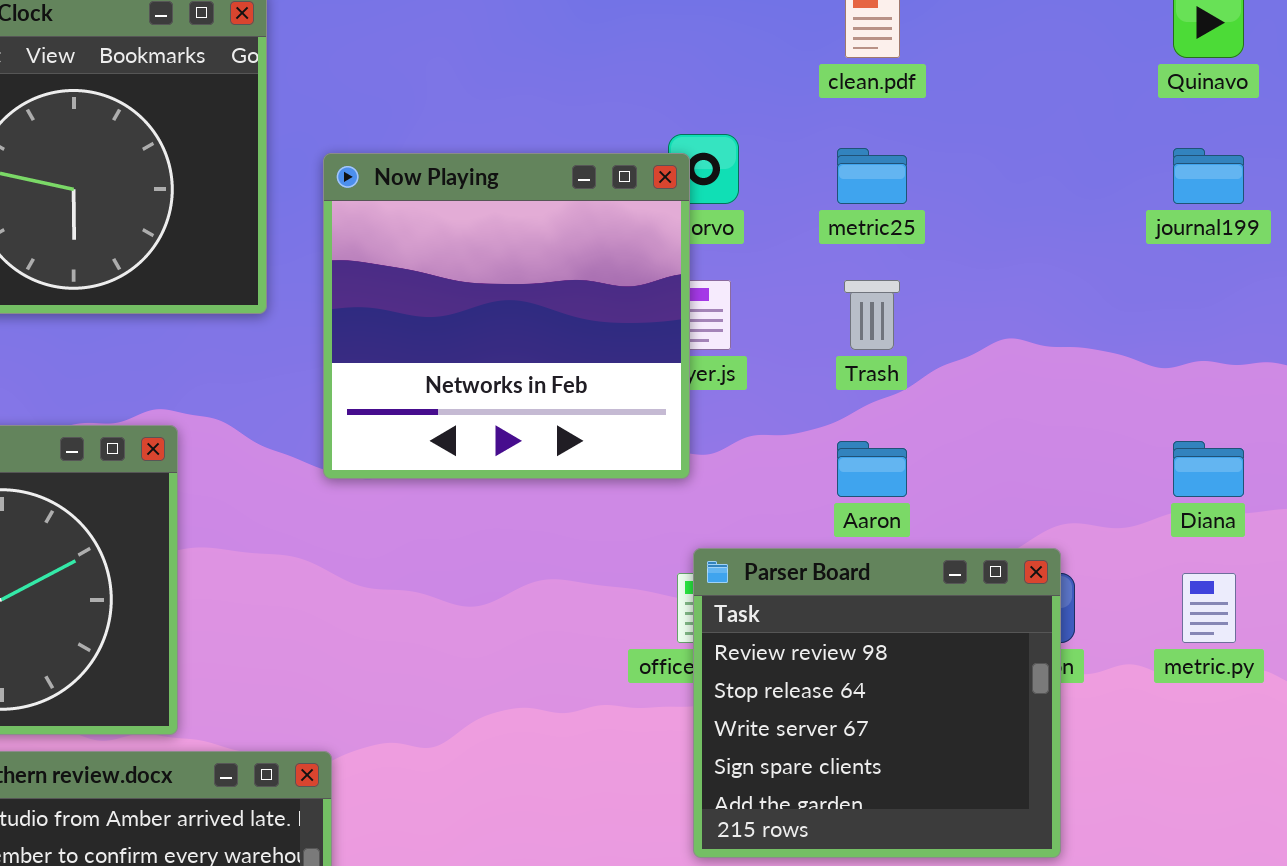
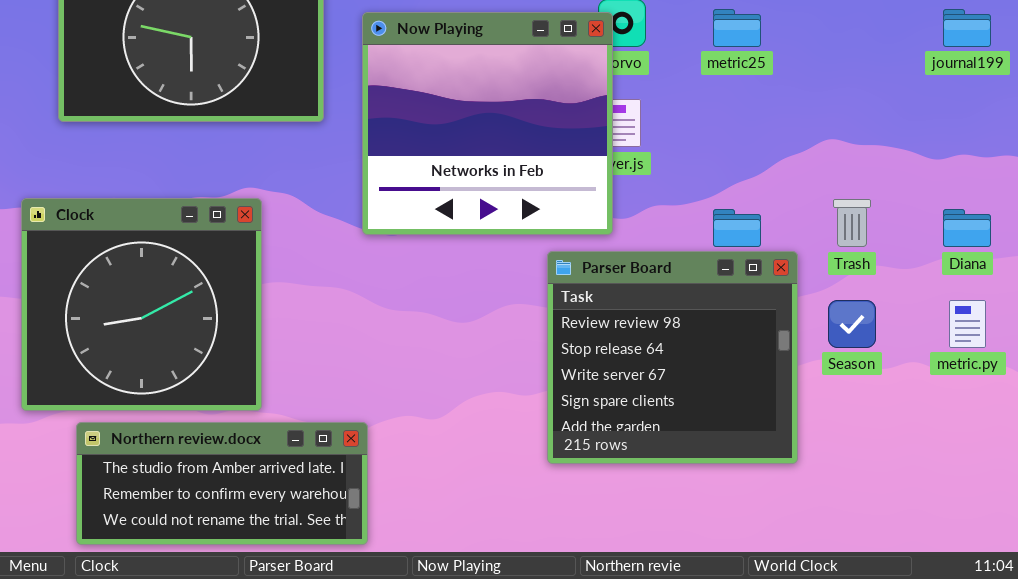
Trash: [844,280,900,350] -> [833,199,871,247], moved
Parser Board: [693,548,1061,858] -> [547,251,798,464], moved

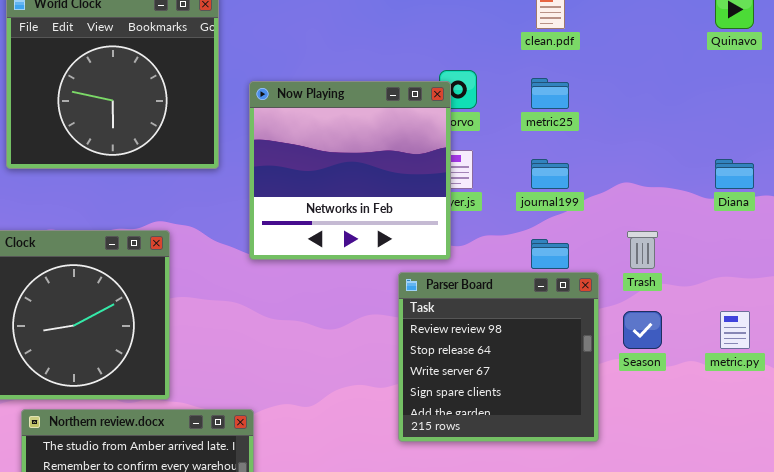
journal199: [943,9,991,47] -> [531,159,569,189], moved
Diana: [943,209,991,247] -> [715,159,754,189], moved

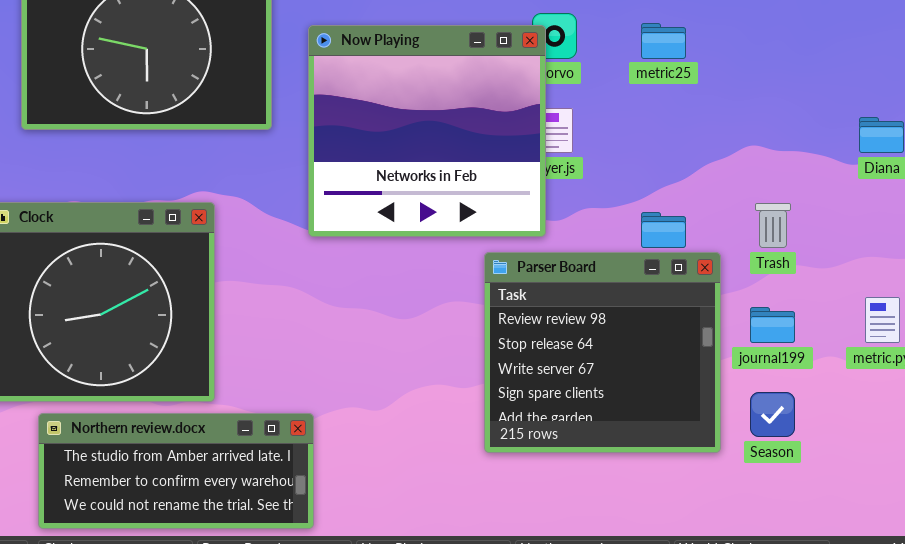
journal199: [531,159,569,189] -> [750,307,795,343], moved
Season: [623,311,662,349] -> [750,392,795,437], moved

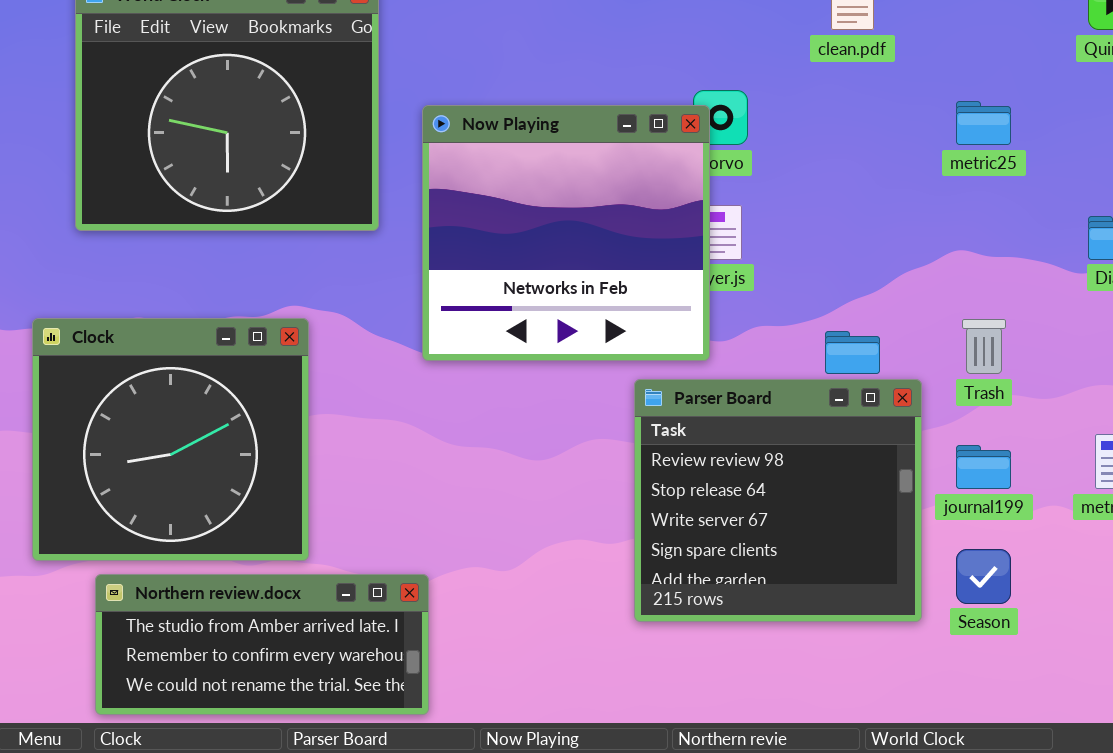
metric25: [641,23,686,59] -> [956,101,1011,145], moved

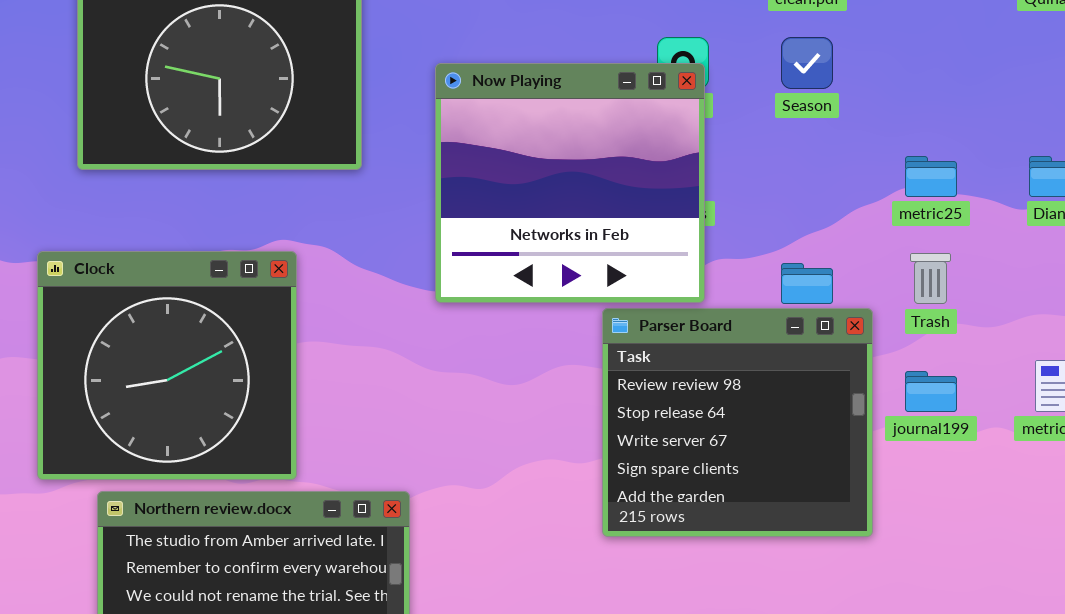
metric25: [956,101,1011,145] -> [905,156,957,197], moved
Now Playing: [422,105,710,361] -> [435,63,705,303], moved
Season: [956,549,1011,604] -> [781,37,833,89], moved

